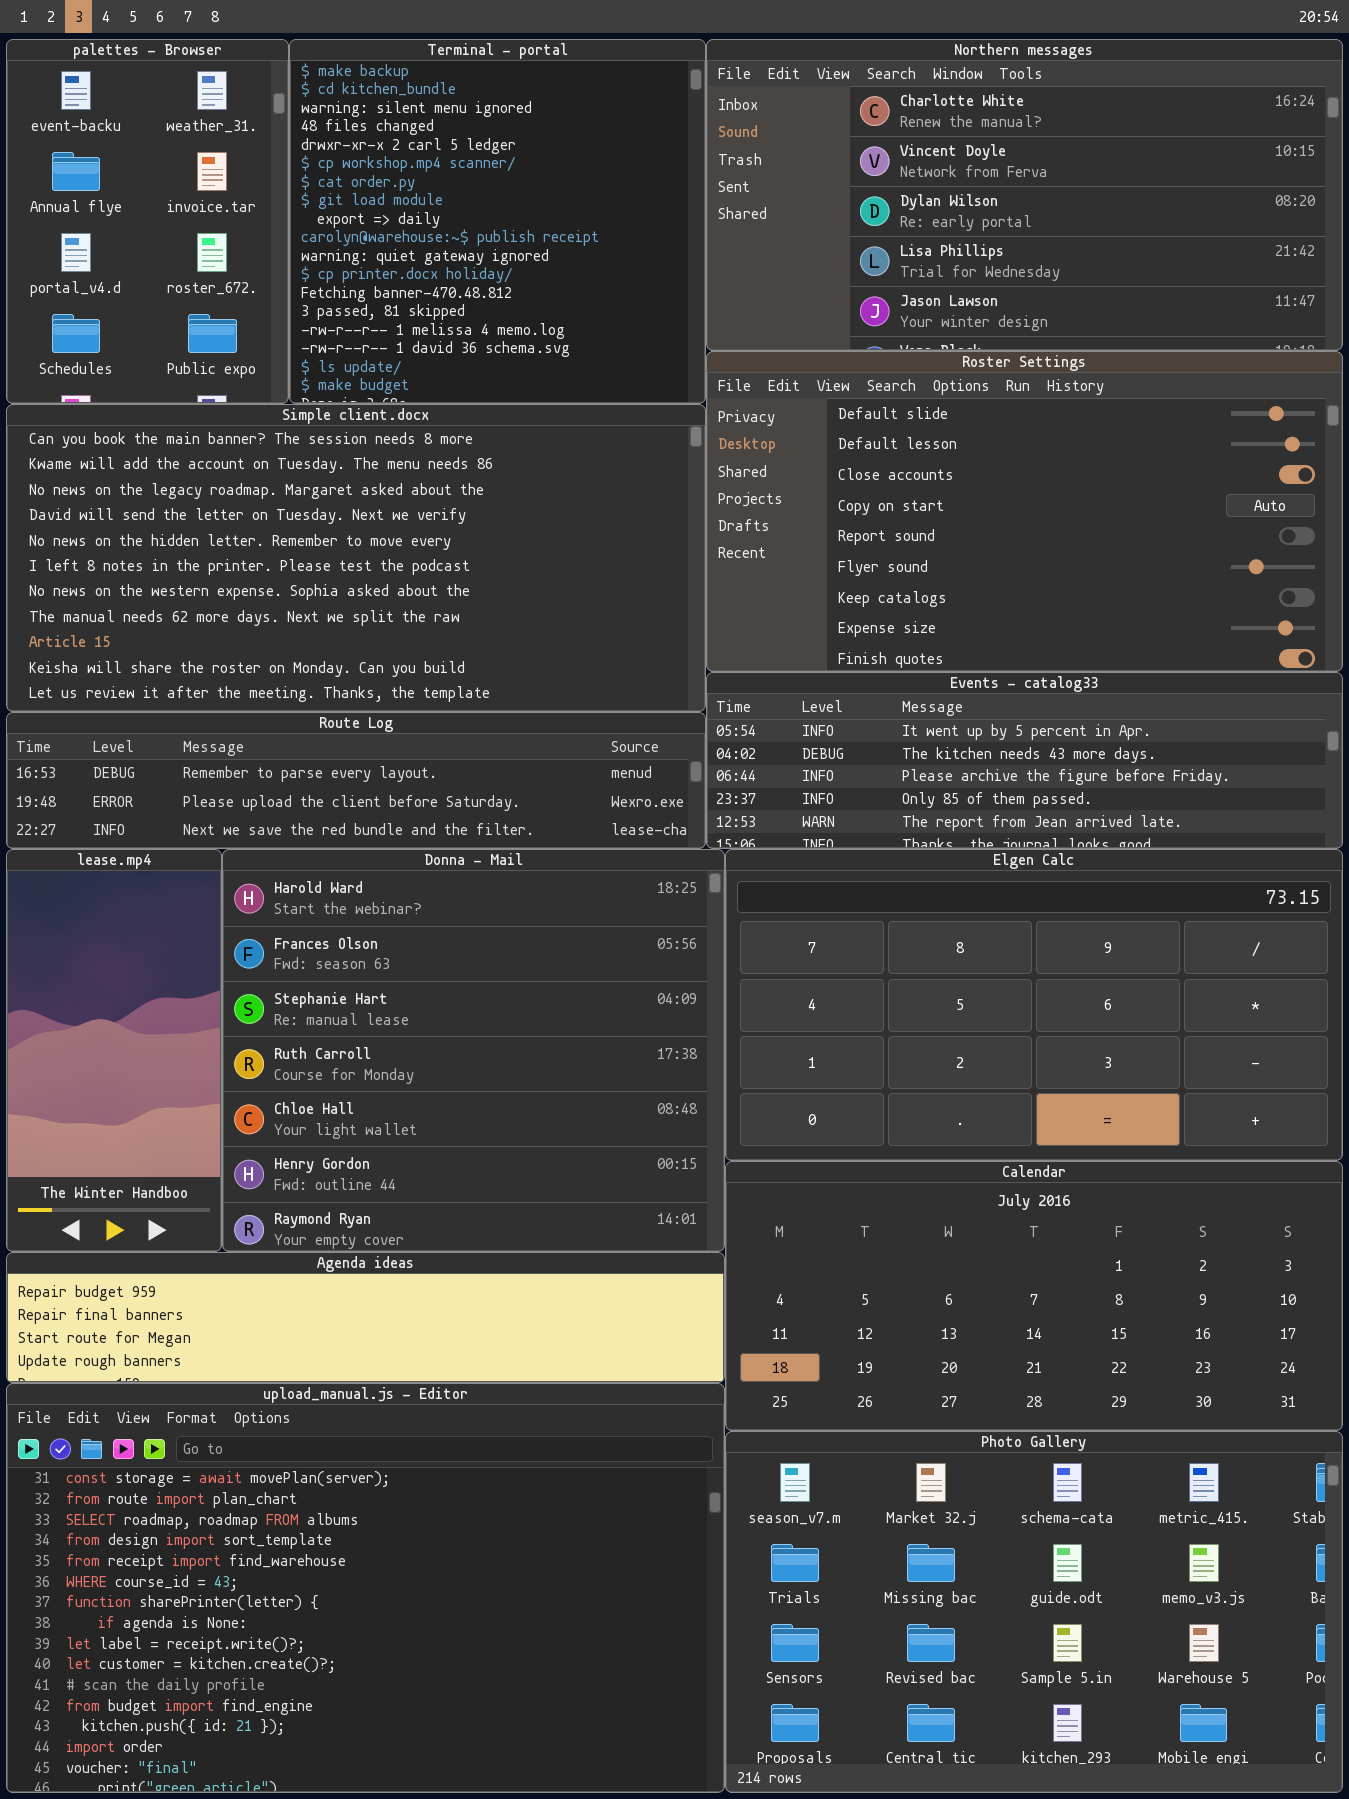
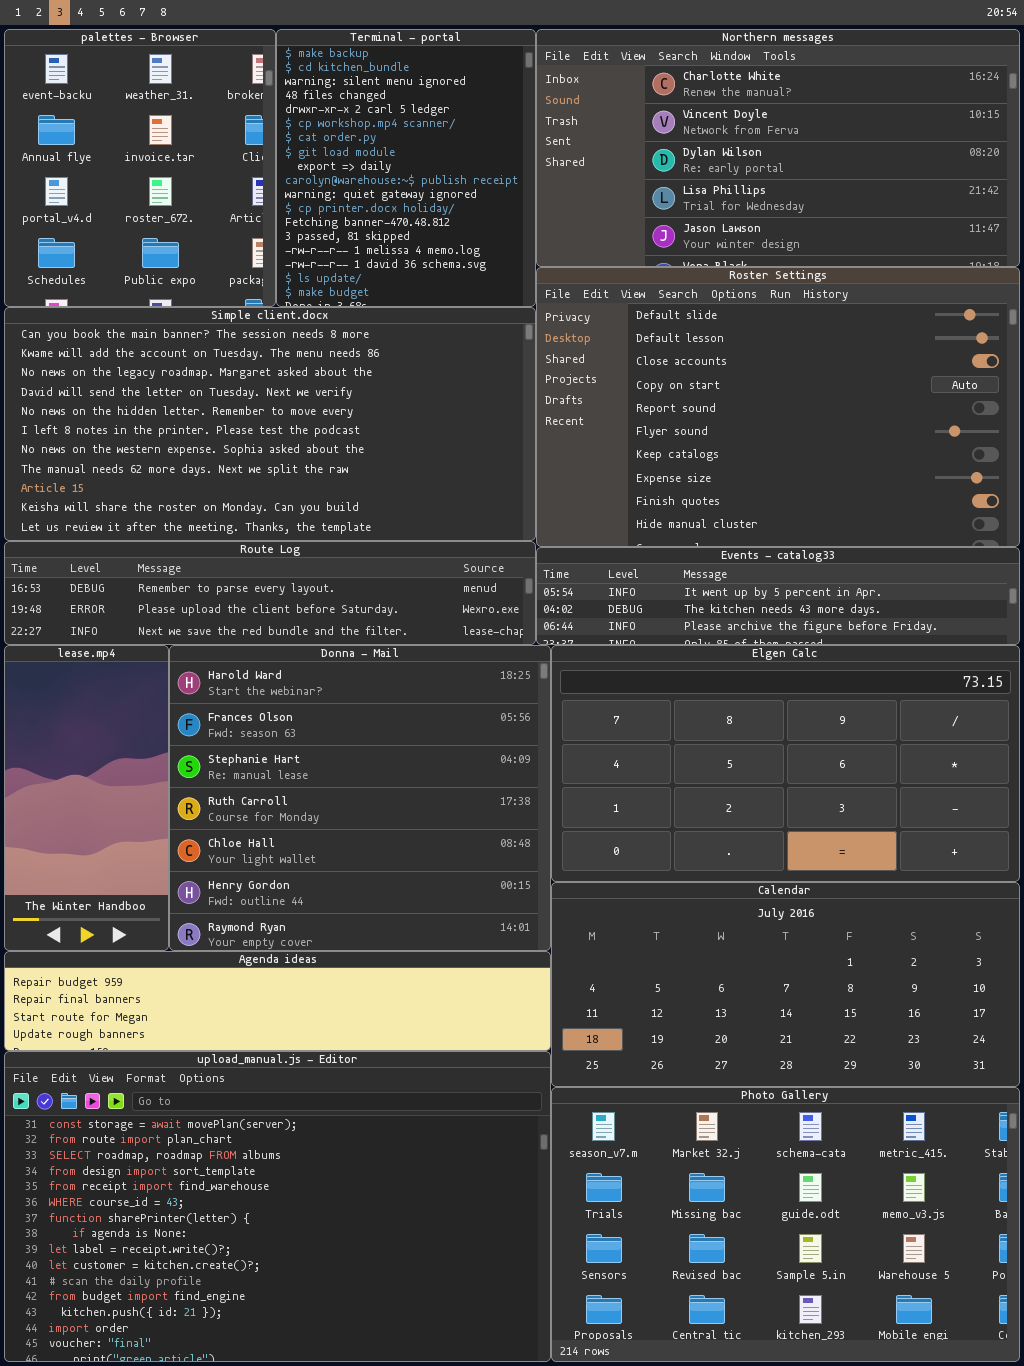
palettes - Browser: [6,39,289,404] -> [4,29,276,307], resized
Terminal - portal: [289,39,706,404] -> [276,29,536,307], resized
Roster Settings: [706,351,1343,672] -> [536,267,1020,547], resized
Events - catalog33: [706,672,1343,849] -> [536,547,1020,645], resized

